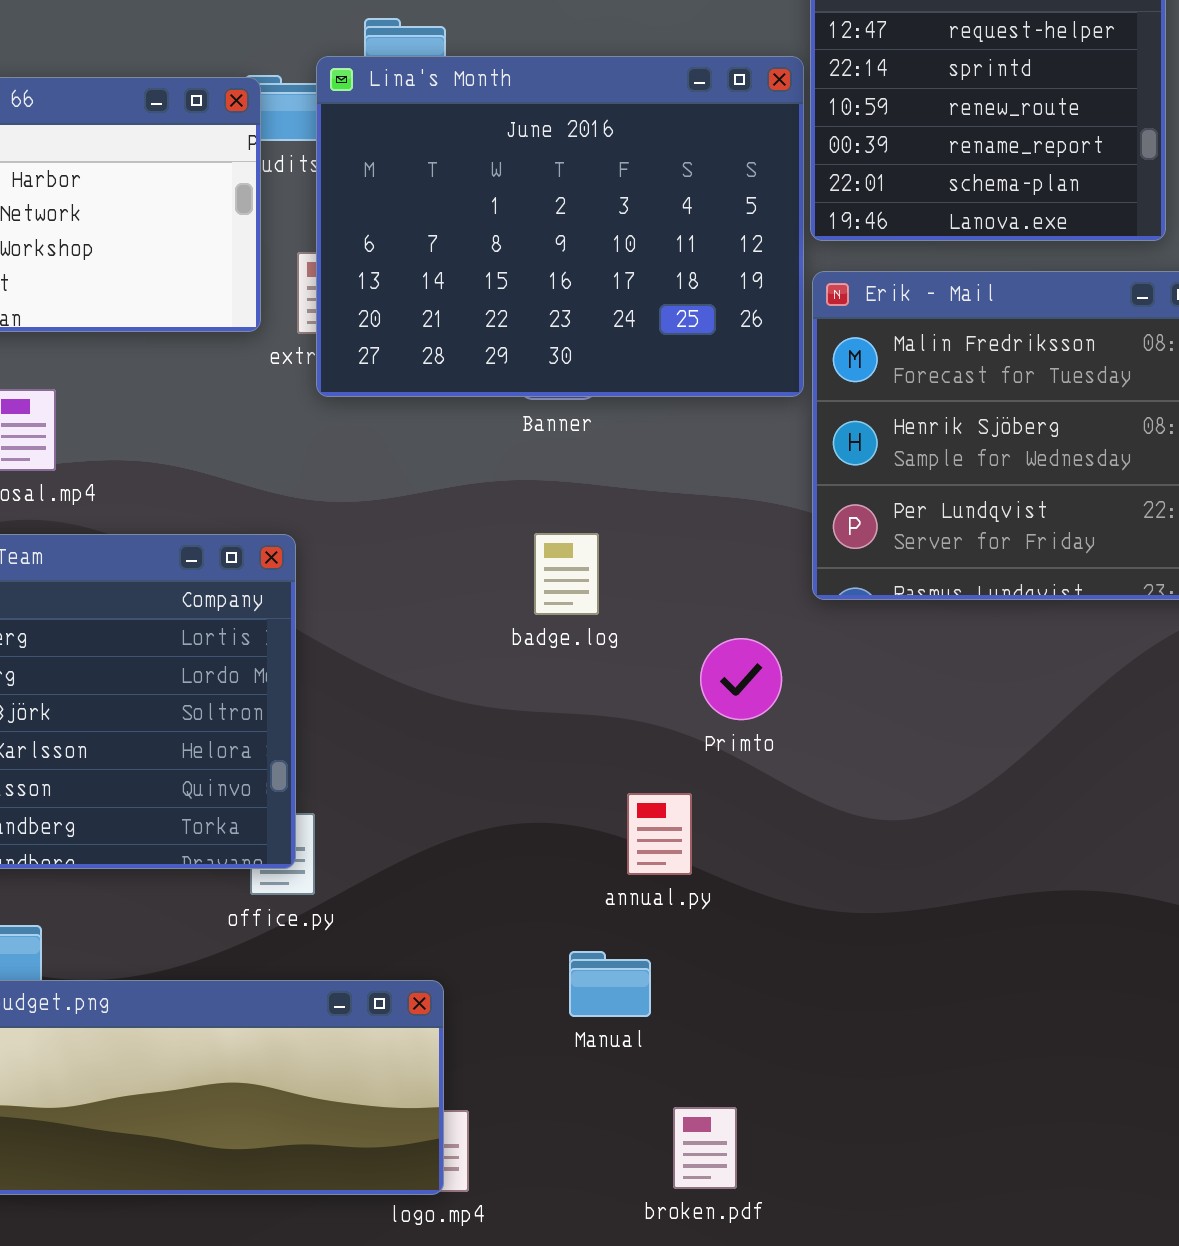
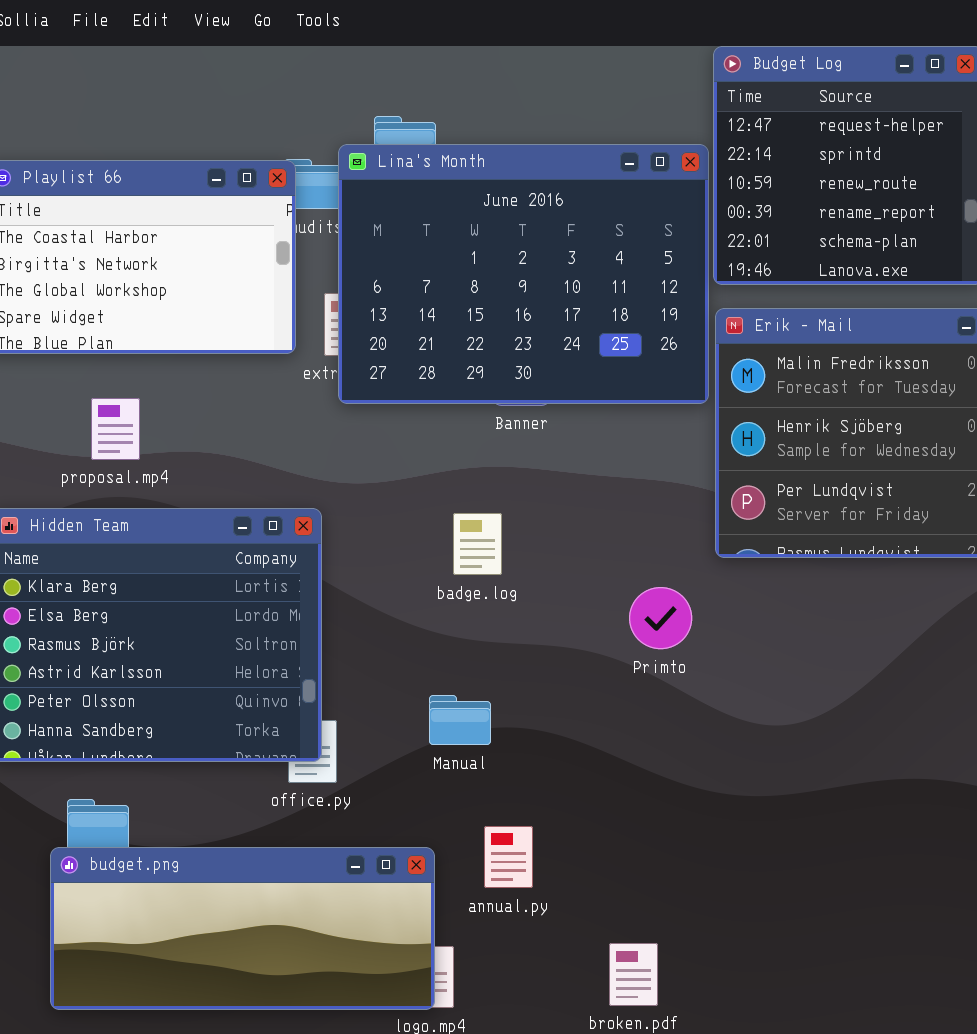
badge.log: [534,533,599,615] -> [453,513,502,575], moved
annual.py: [627,793,692,875] -> [484,826,533,888], moved
Manual: [569,951,651,1017] -> [429,695,491,745], moved

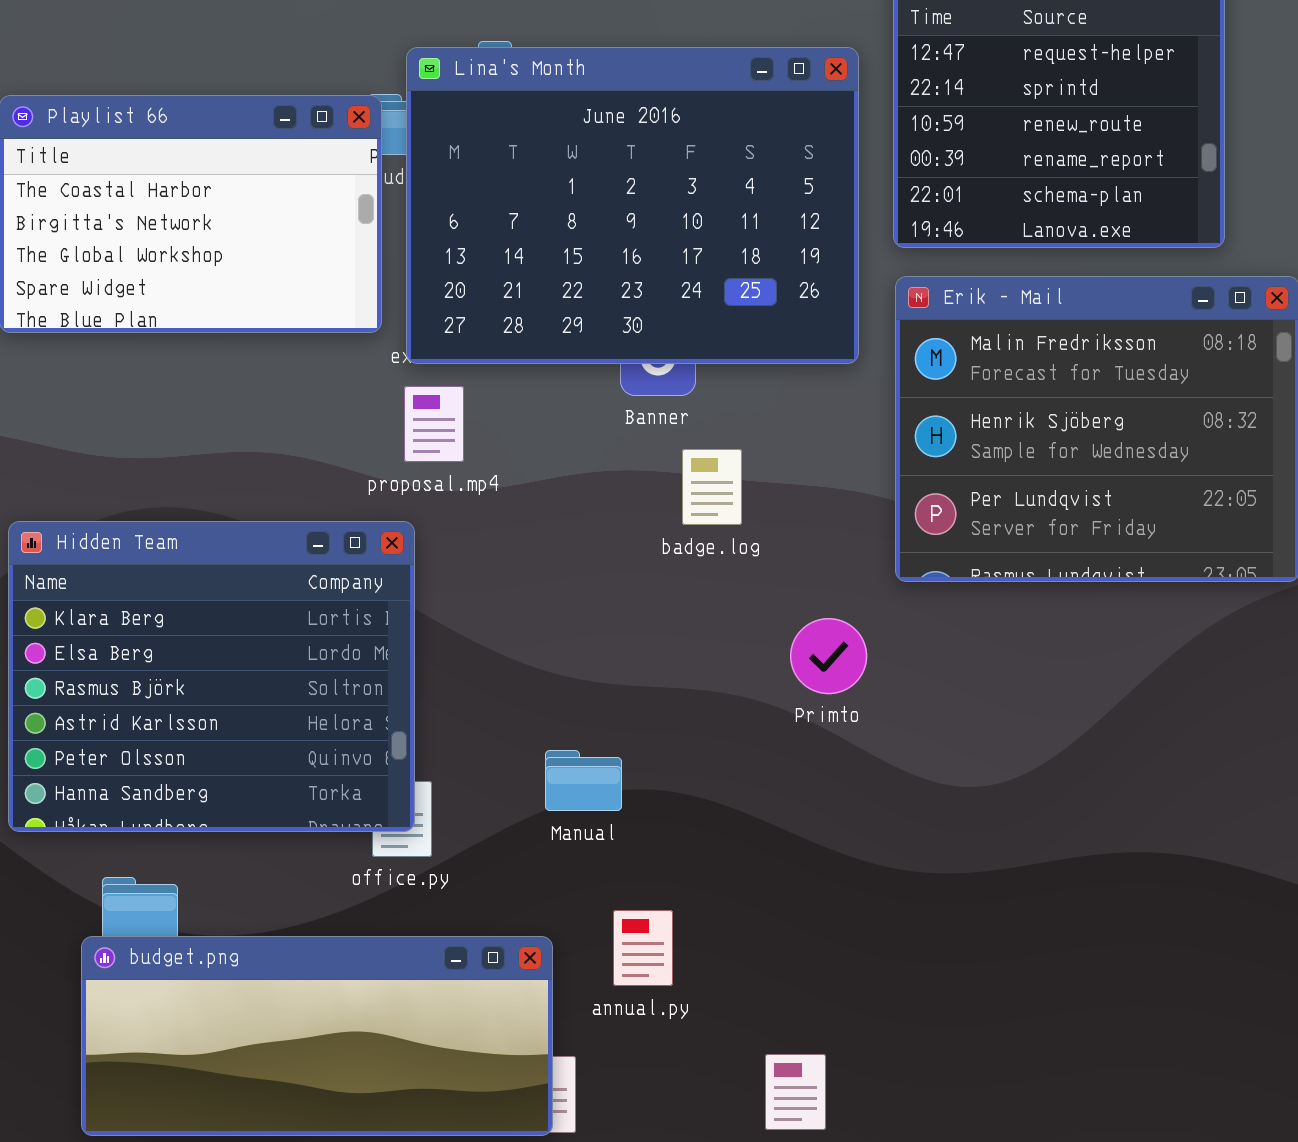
Lina's Month: [338,144,709,404] -> [406,47,859,364], moved
proposal.mp4: [91,398,140,460] -> [404,386,464,462], moved
badge.log: [453,513,502,575] -> [682,449,742,525], moved

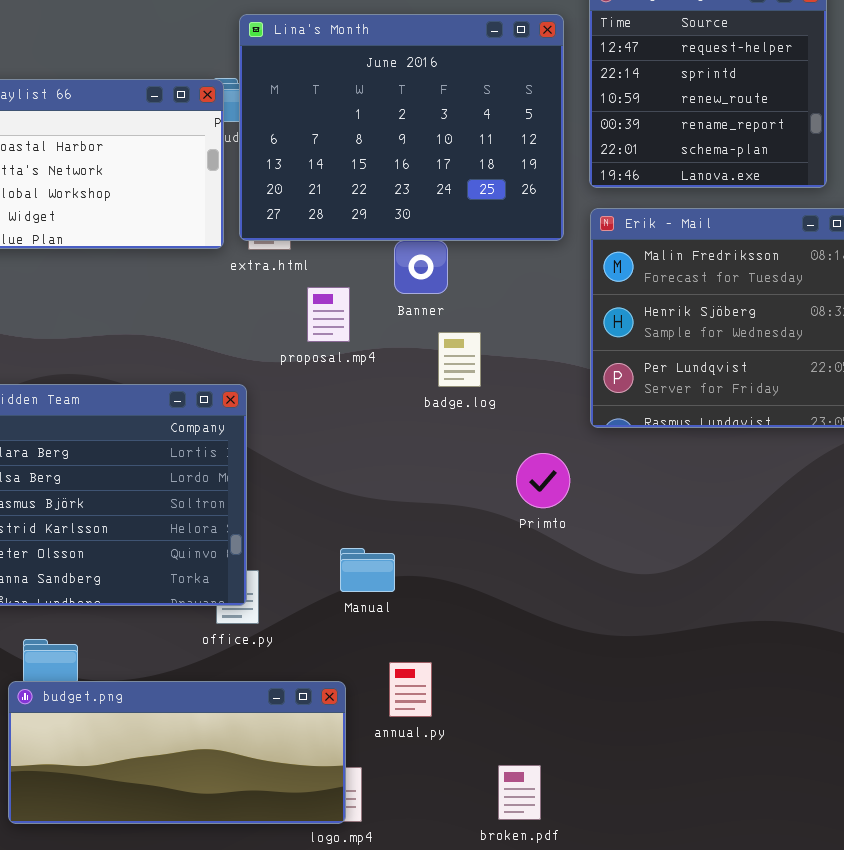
Lina's Month: [406,47,859,364] -> [239,14,564,241], moved
proposal.mp4: [404,386,464,462] -> [307,287,350,342], moved

